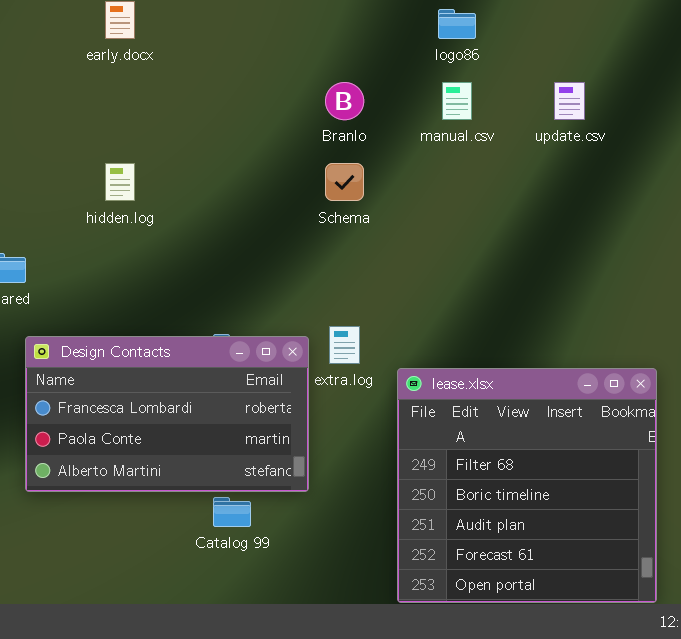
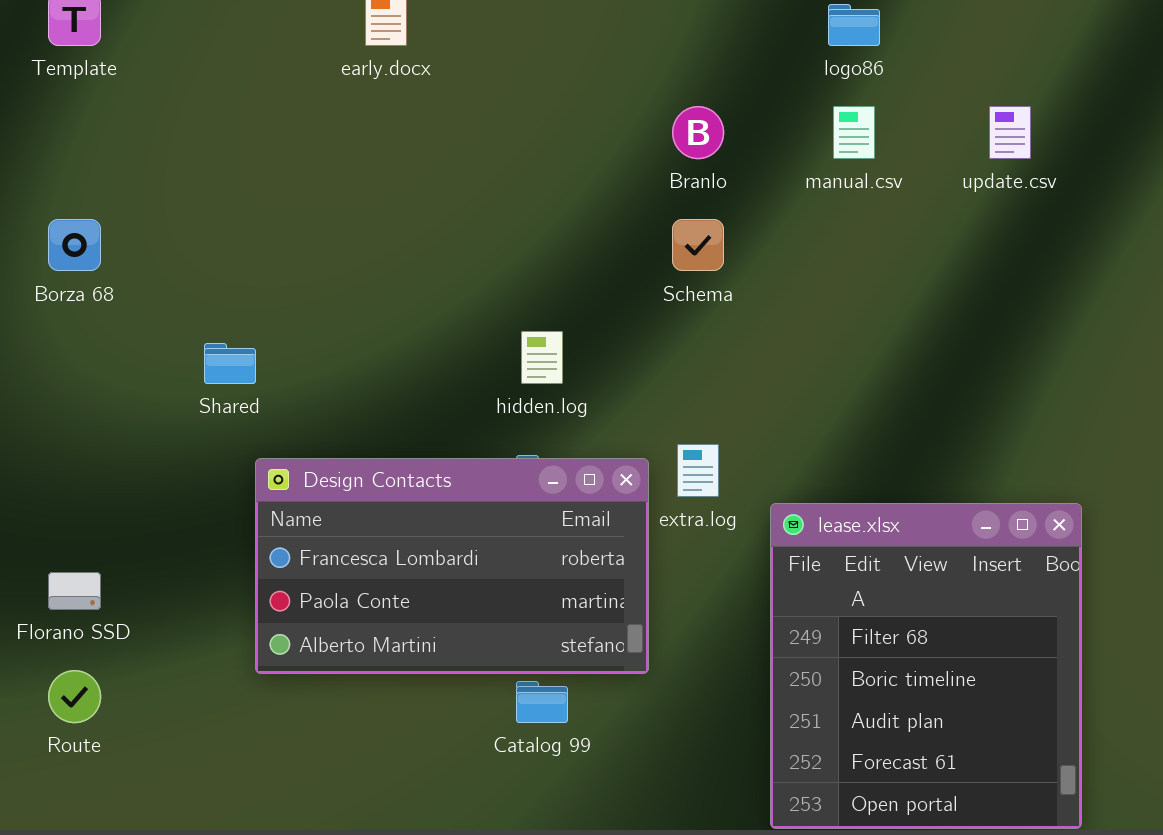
hidden.log: [105,163,135,201] -> [521,331,563,384], moved
lease.xlsx: [397,368,657,603] -> [770,503,1082,829], resized

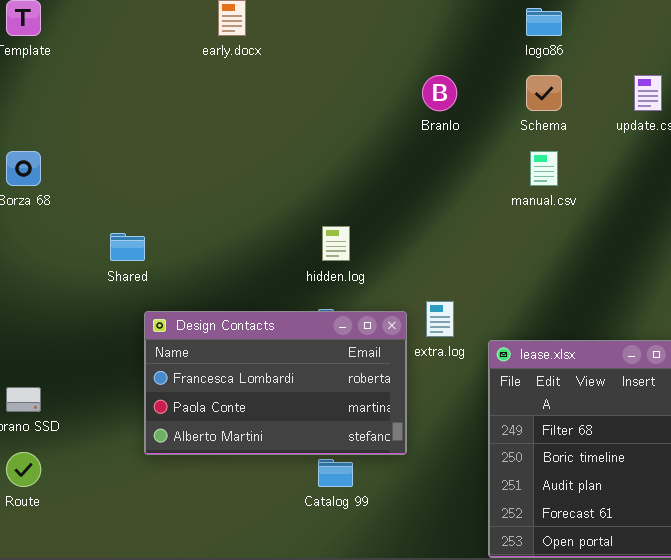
manual.csv: [833,106,875,159] -> [530,151,558,186], moved
Schema: [672,219,724,271] -> [526,75,562,111], moved

